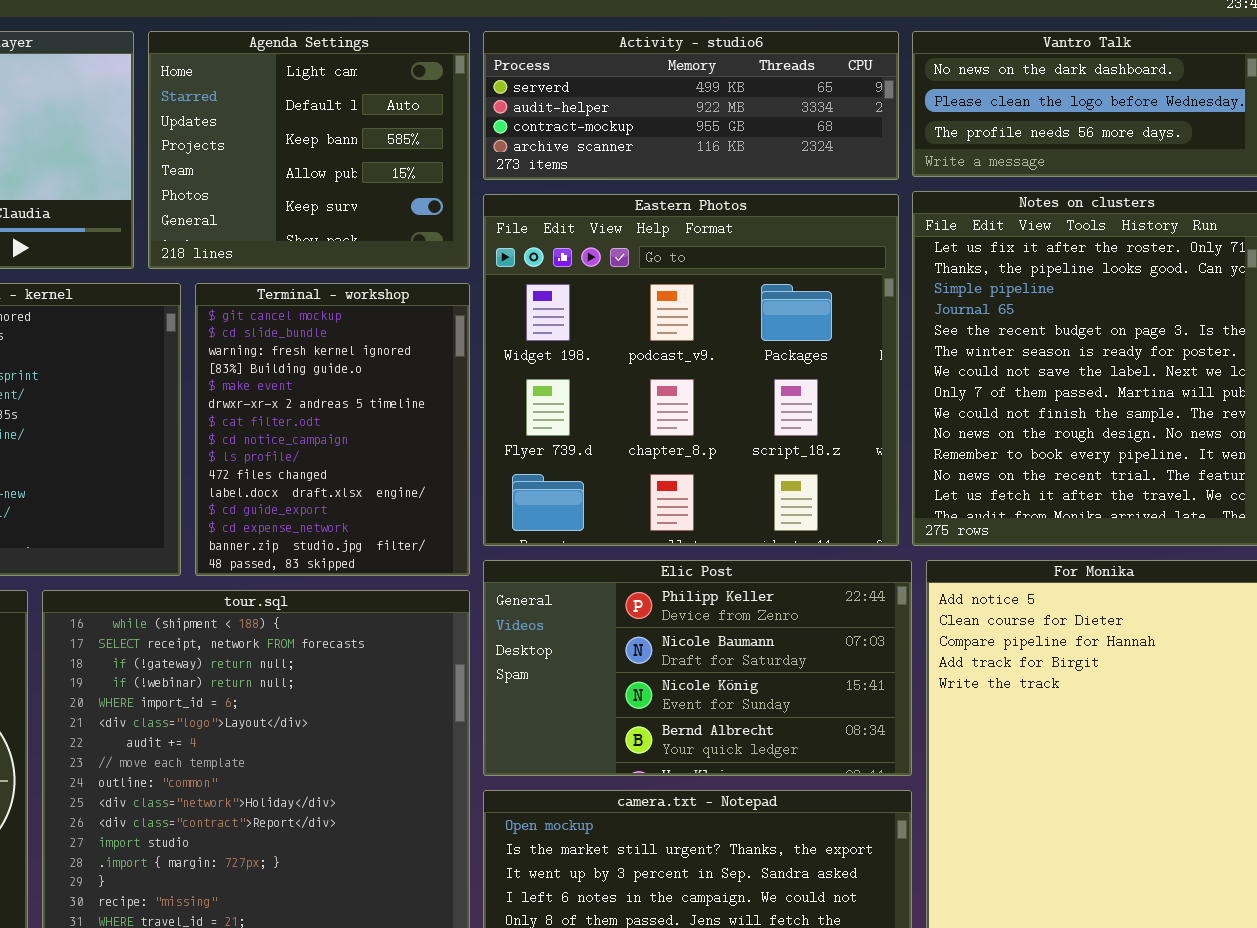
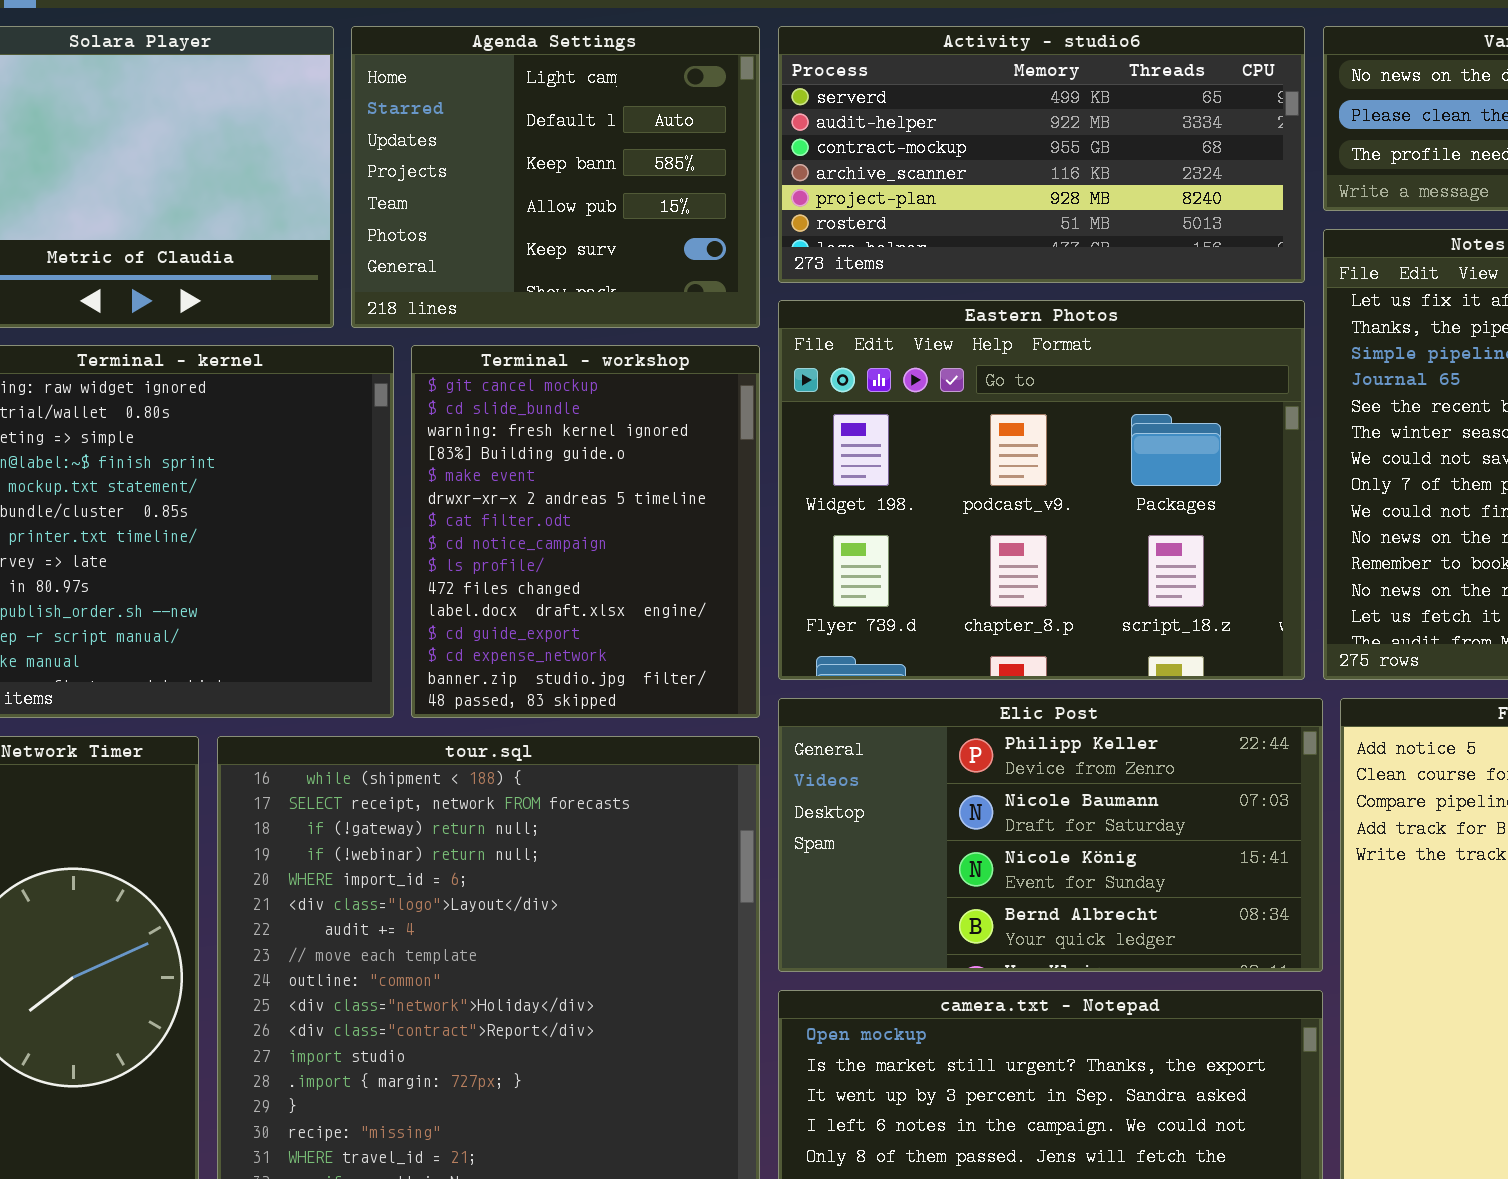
Activity - studio6: [483,31,899,180] -> [778,26,1305,283], resized
Eastern Photos: [483,194,899,546] -> [778,300,1305,680], resized

